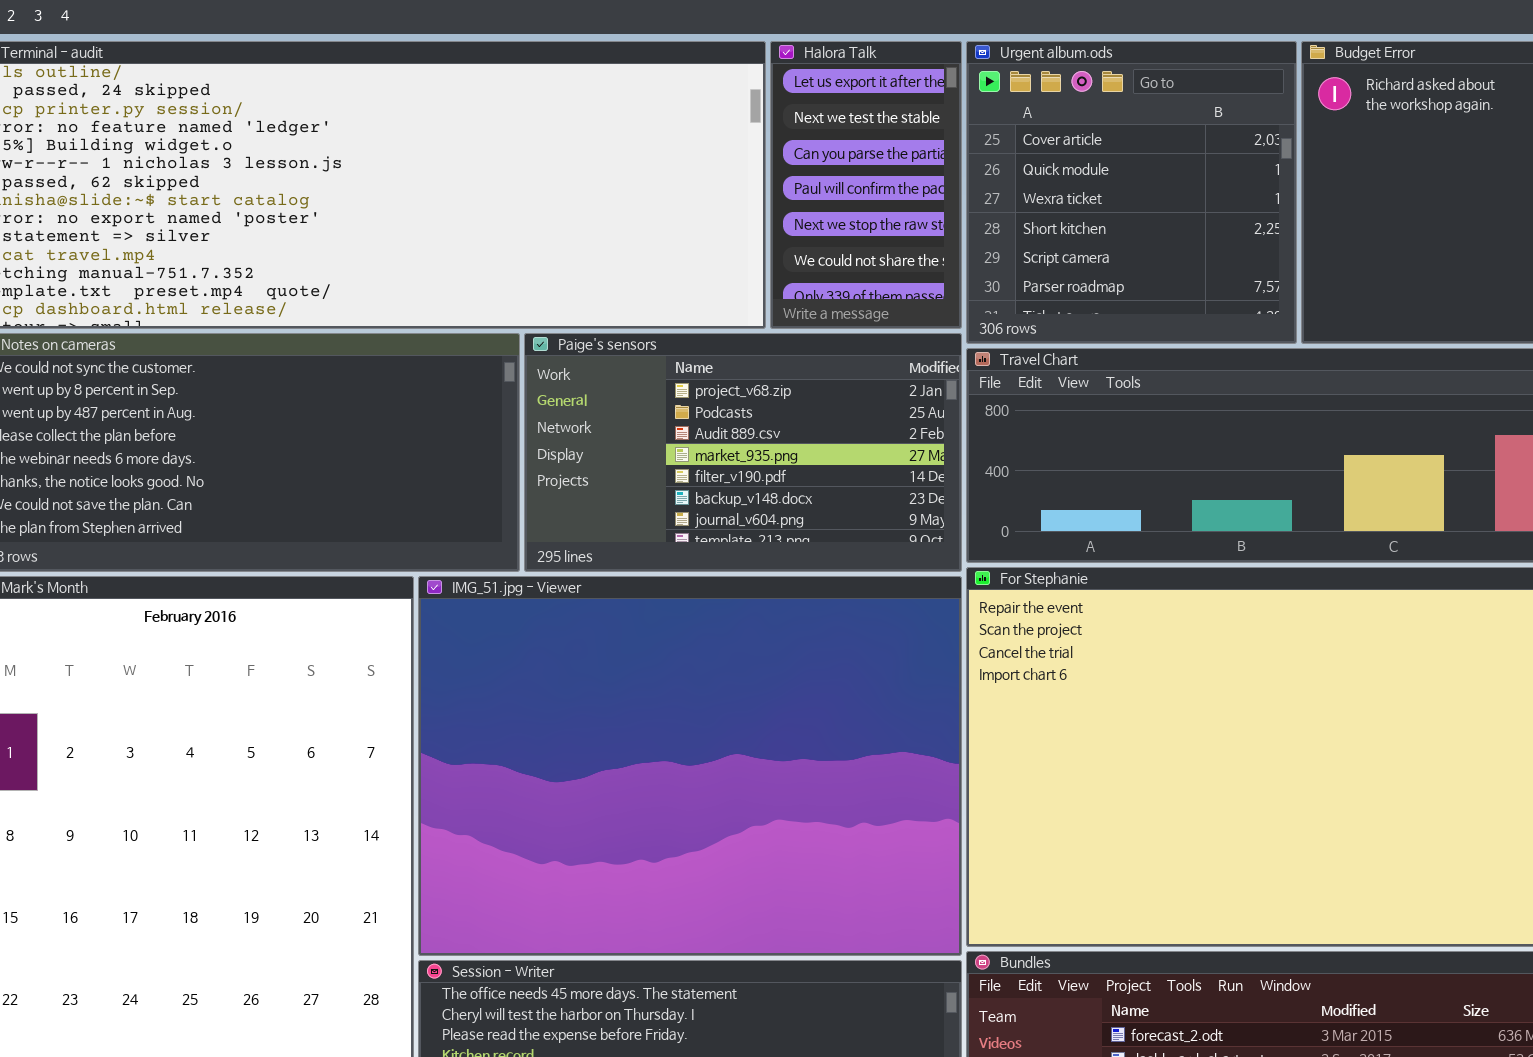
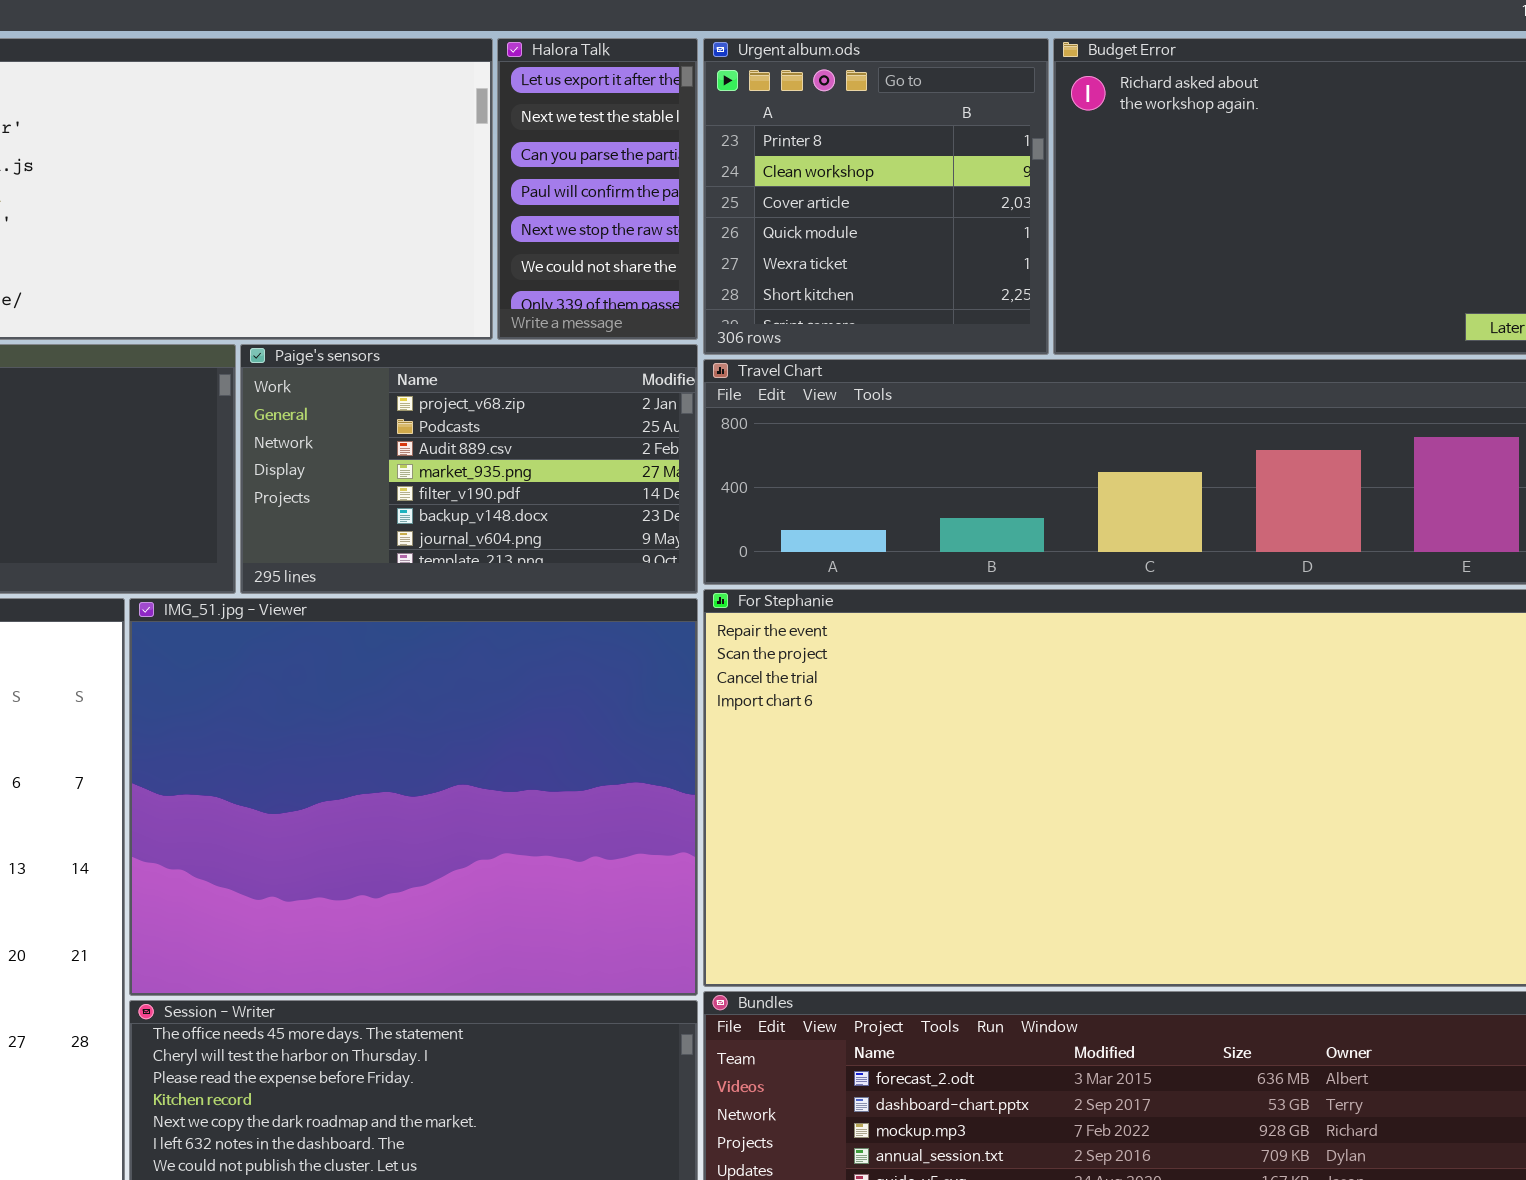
Urgent album.ods: [966,41,1297,344] -> [703,38,1049,355], scrolled up 2 rows

